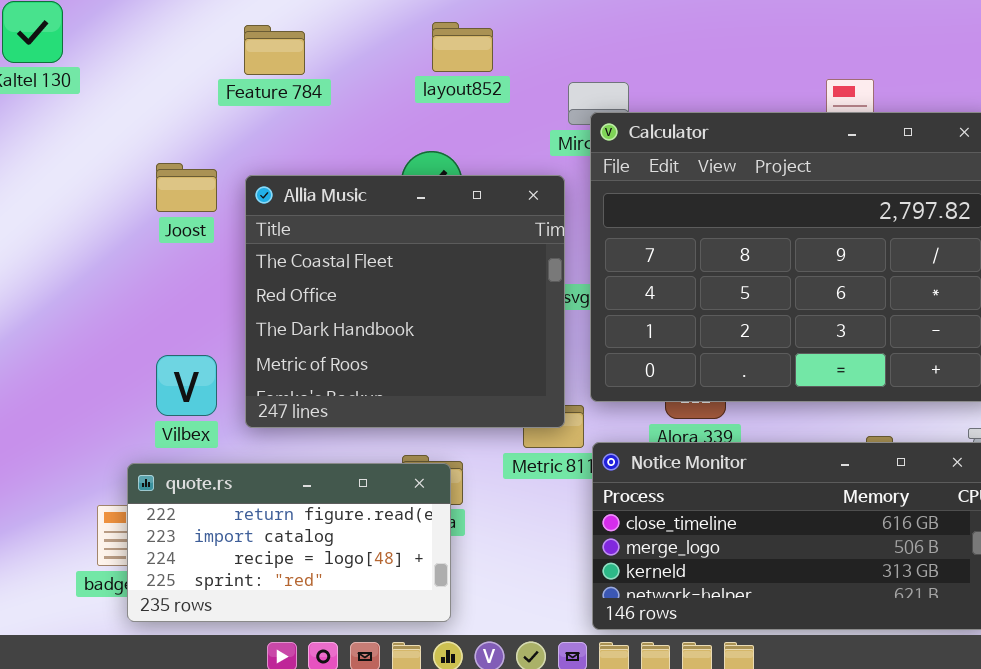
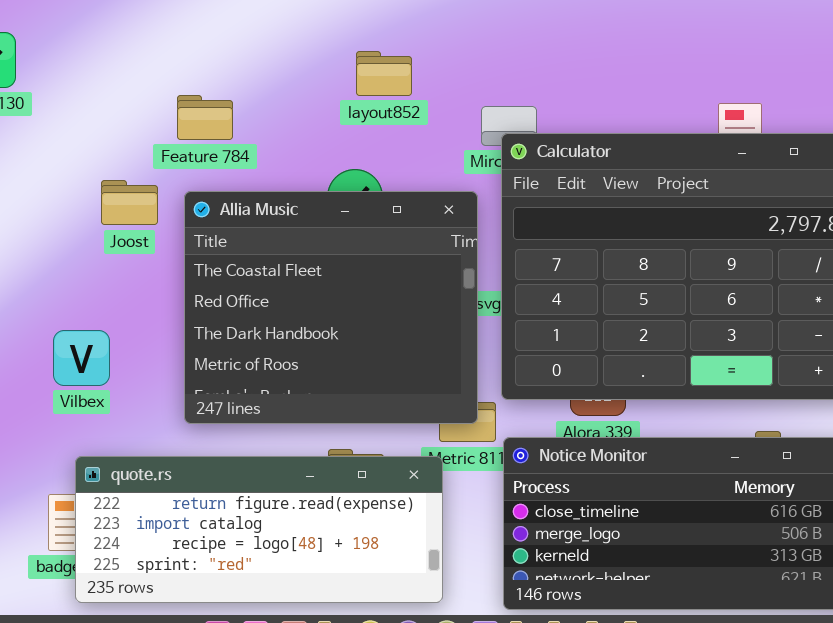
Feature 784: [244,25,305,75] -> [177,95,233,140], moved
Vilbex: [156,355,217,416] -> [53,330,110,386], moved
quote.rs: [127,463,451,622] -> [75,456,443,603], resized

